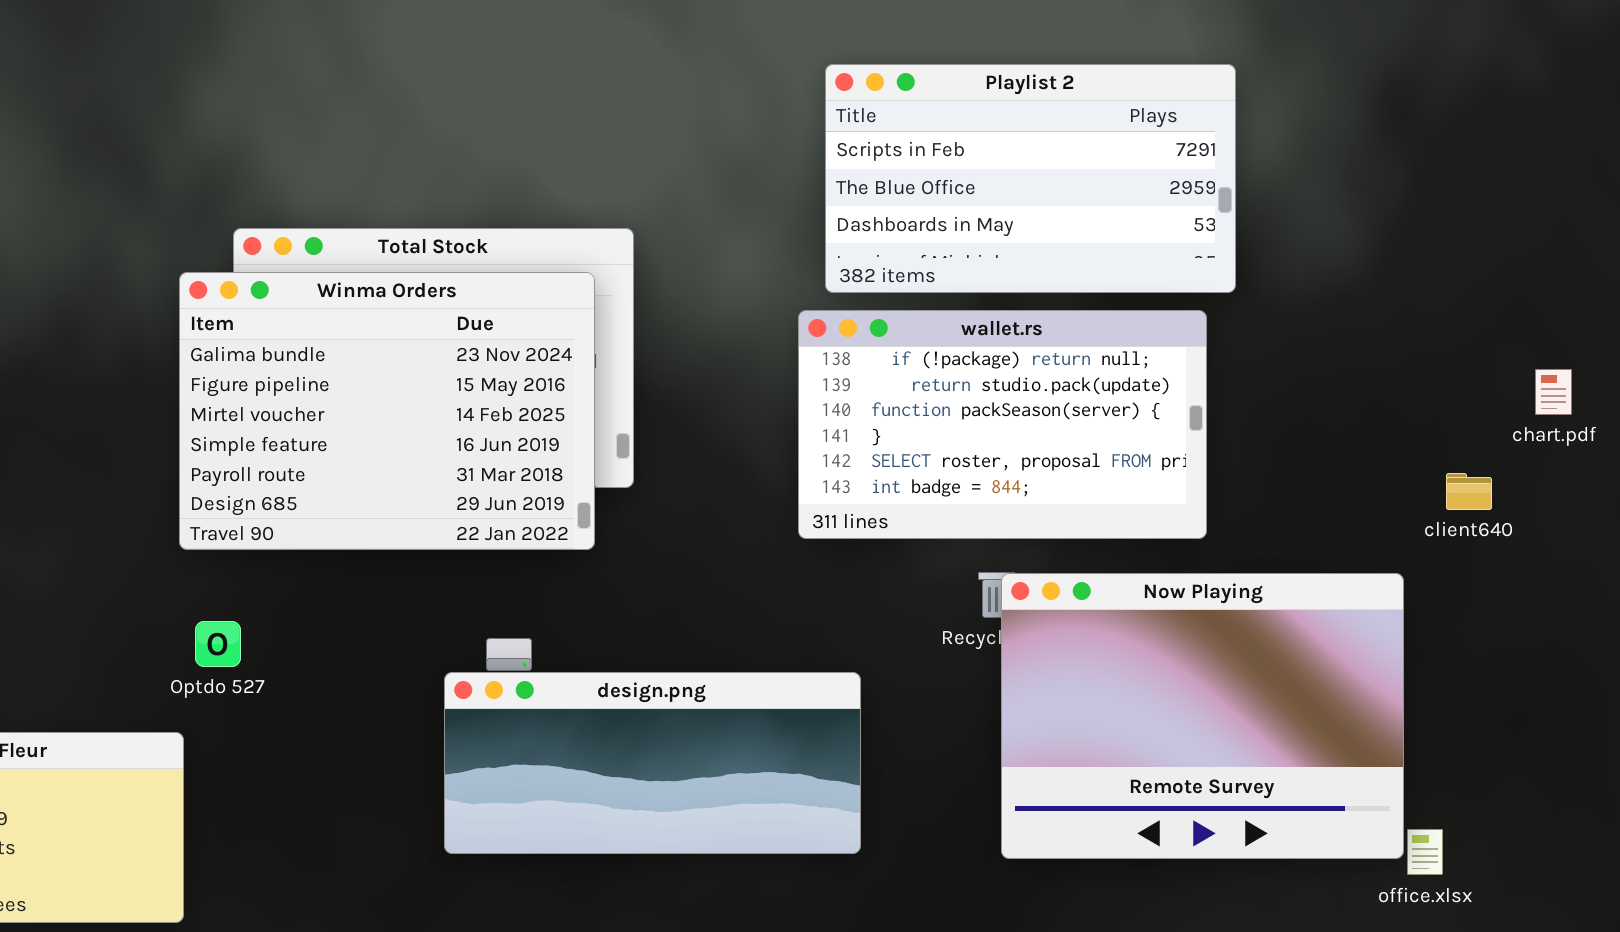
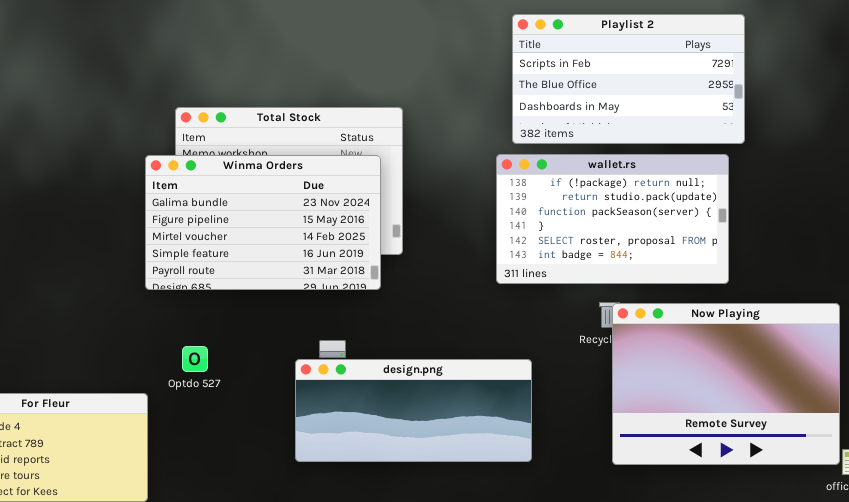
Winma Orders: [179,272,595,550] -> [145,155,381,290], resized
Optdo 527: [195,621,241,667] -> [182,346,208,372], moved

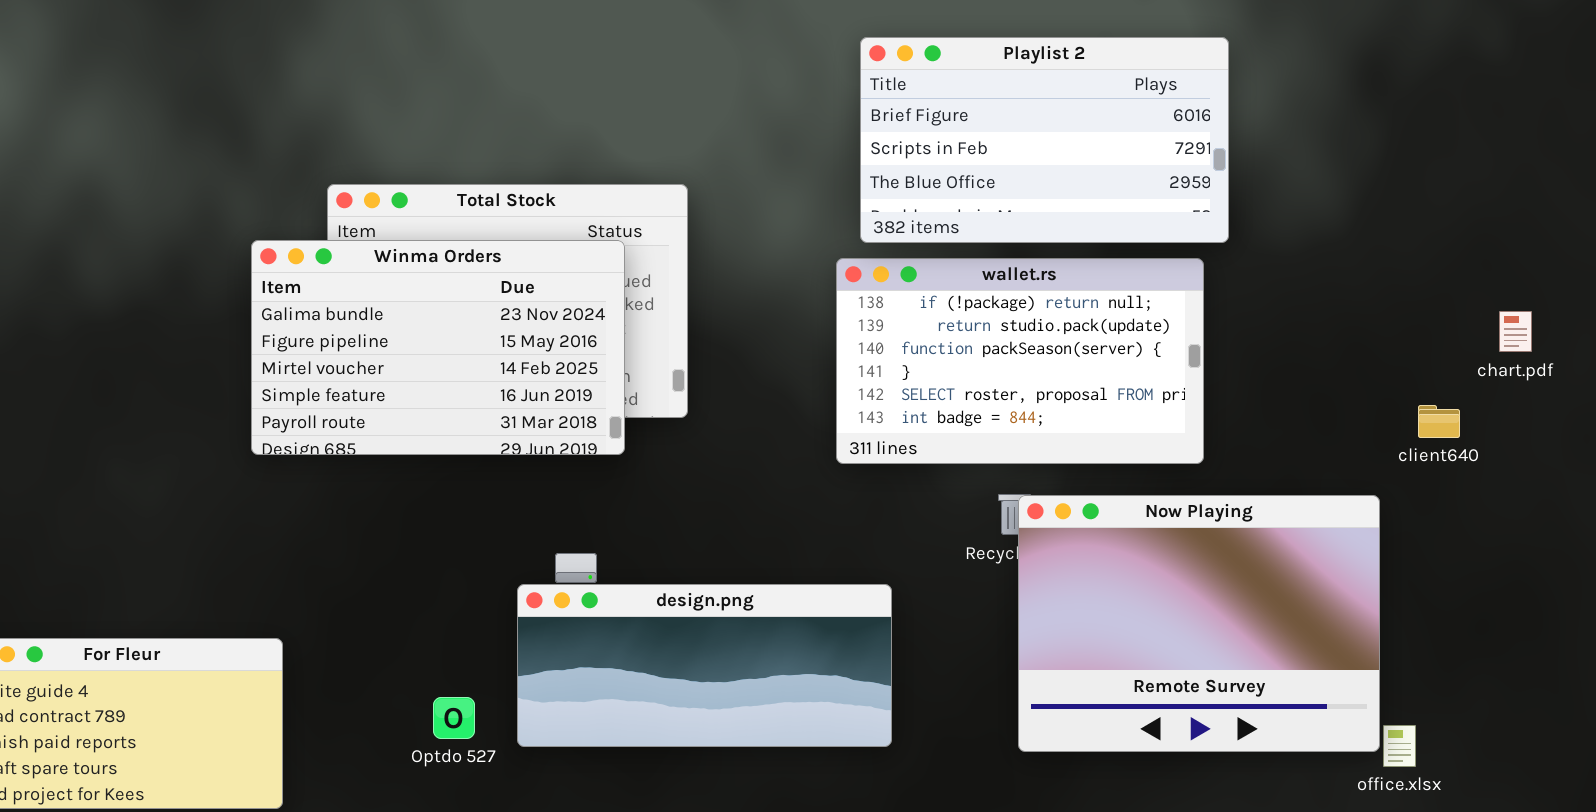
Playlist 2: [512,14,745,144] -> [860,37,1229,243], scrolled up 1 row
Winma Orders: [145,155,381,290] -> [251,240,625,455], moved
Optdo 527: [182,346,208,372] -> [433,697,475,739], moved

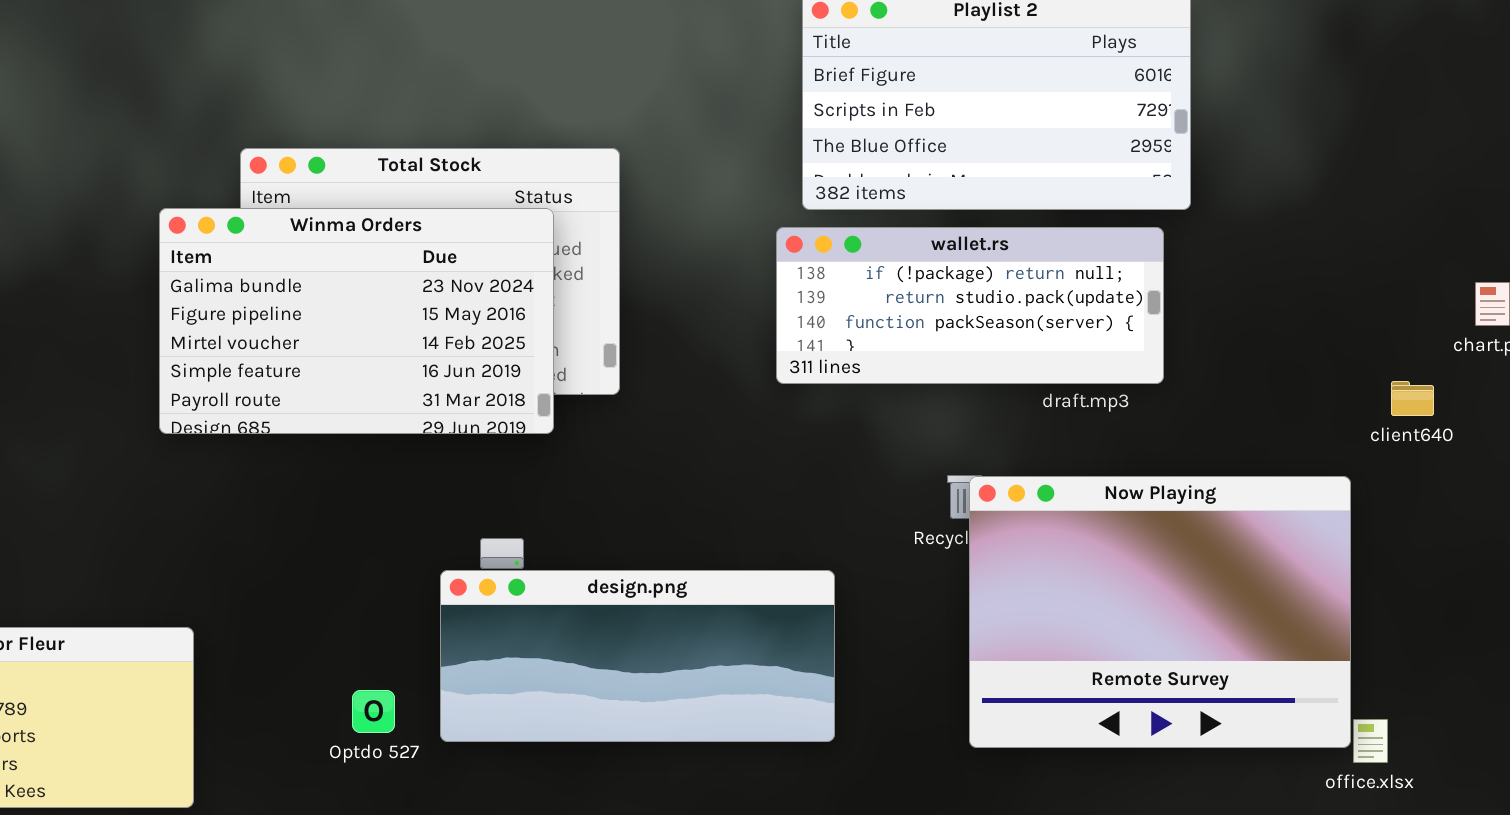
wallet.rs: [836,258,1204,464] -> [776,227,1164,384], resized

